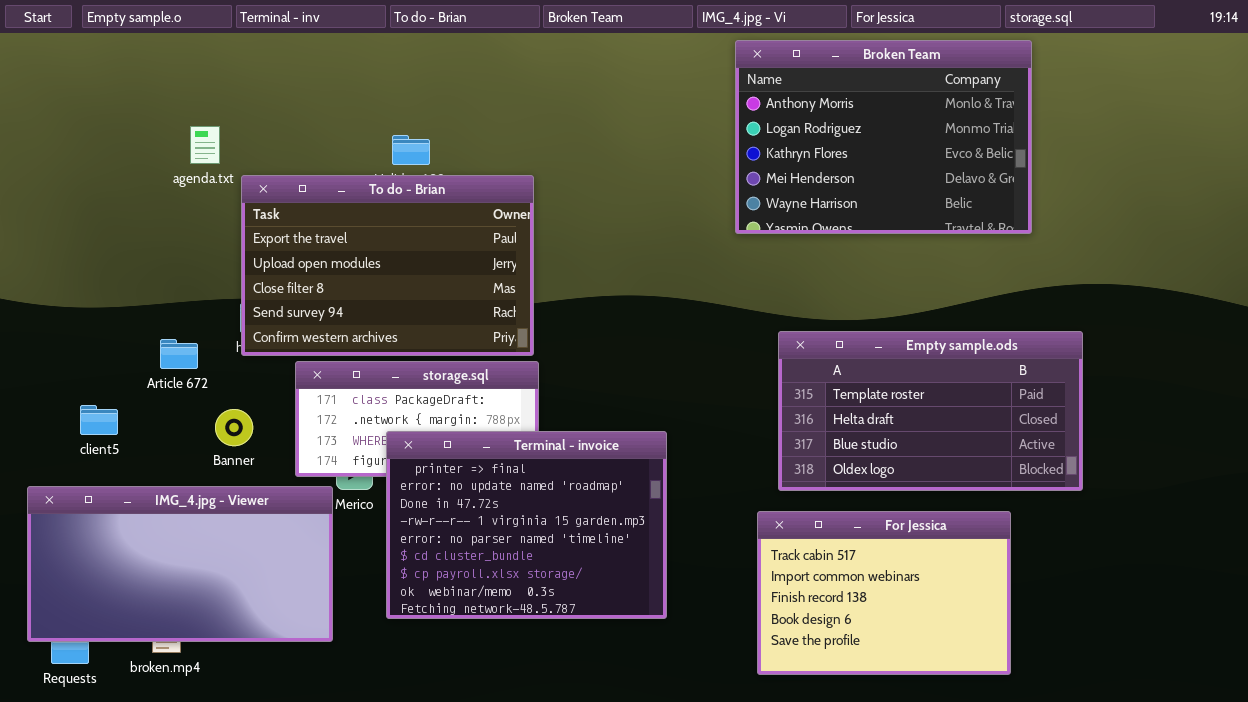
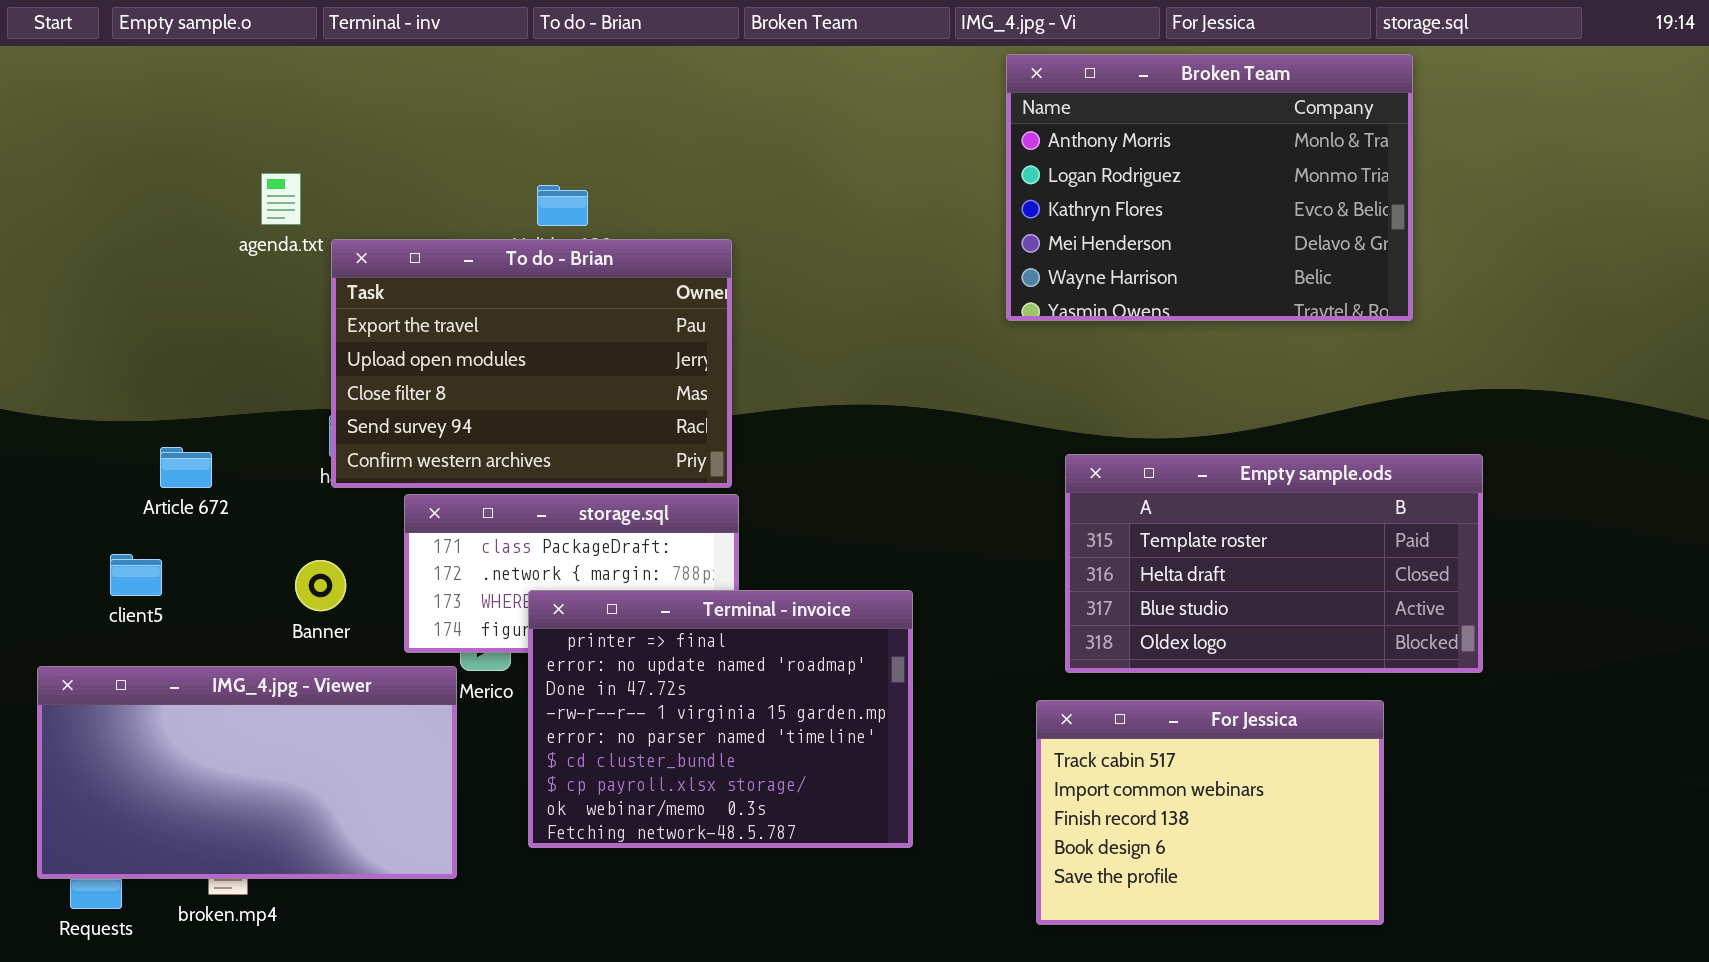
Article 672: [160,339,198,369] -> [160,447,212,488], moved

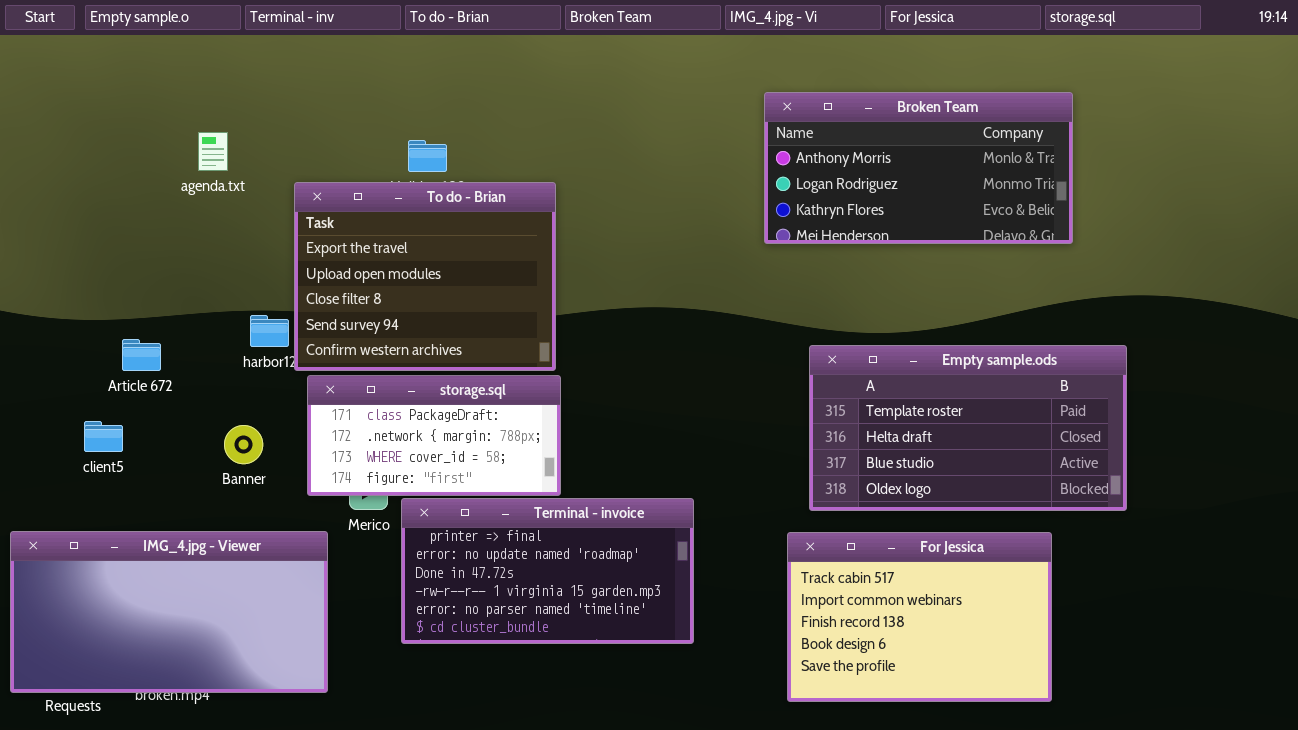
Broken Team: [1006,54,1413,321] -> [764,92,1073,244], resized
To do - Brian: [331,239,732,488] -> [294,182,556,371], resized
Terminal - invoice: [528,590,913,848] -> [401,498,694,644], resized
IMG_4.jpg - Viewer: [37,666,457,879] -> [10,531,328,693], moved

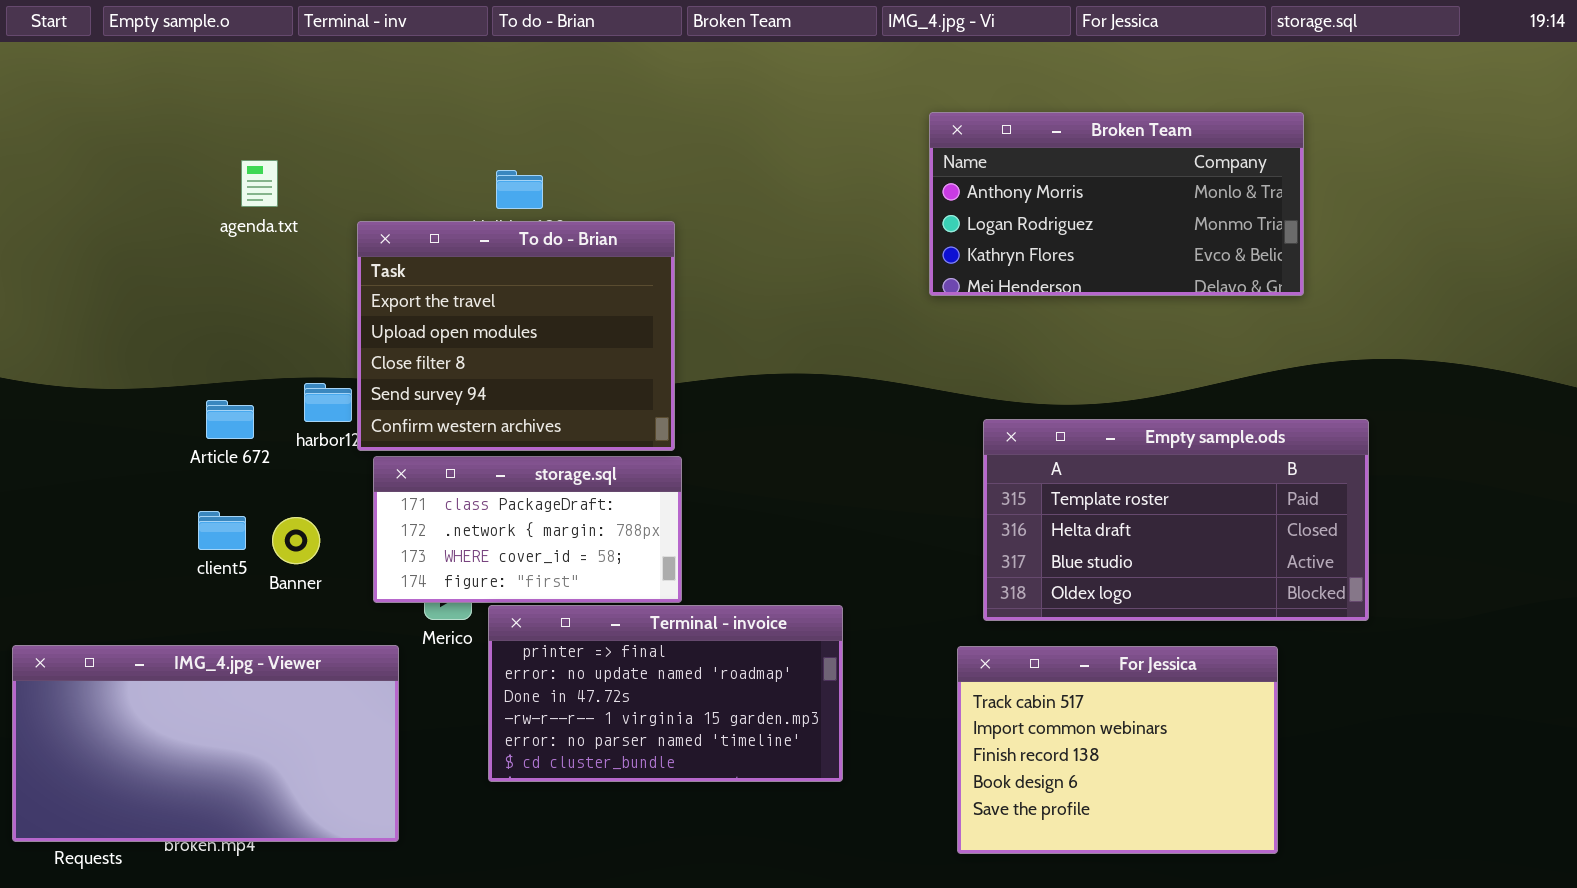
Article 672: [122,339,161,371] -> [206,400,254,439], moved
client5: [84,421,123,452] -> [198,511,246,550], moved

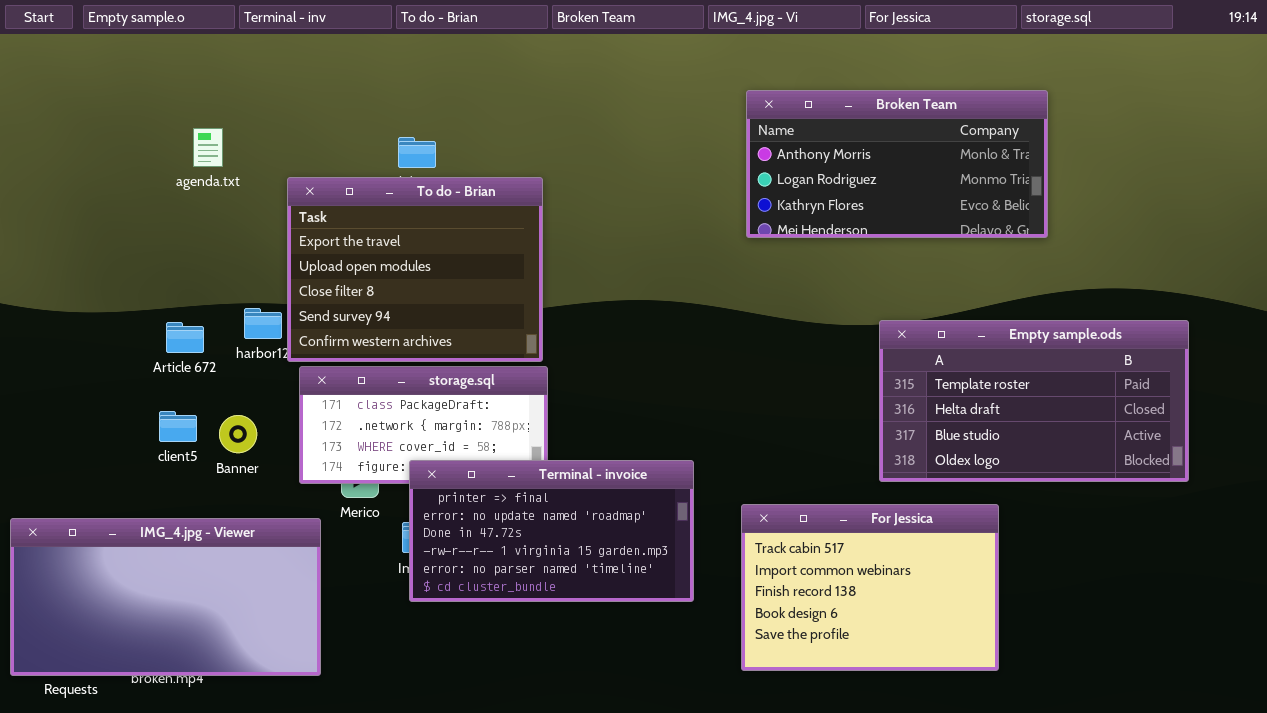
Empty sample.ods: [983,419,1369,621] -> [879,320,1189,482], moved
Terminal - invoice: [488,605,843,782] -> [409,460,694,602], moved
For Jessica: [957,646,1278,854] -> [741,504,999,671], moved

